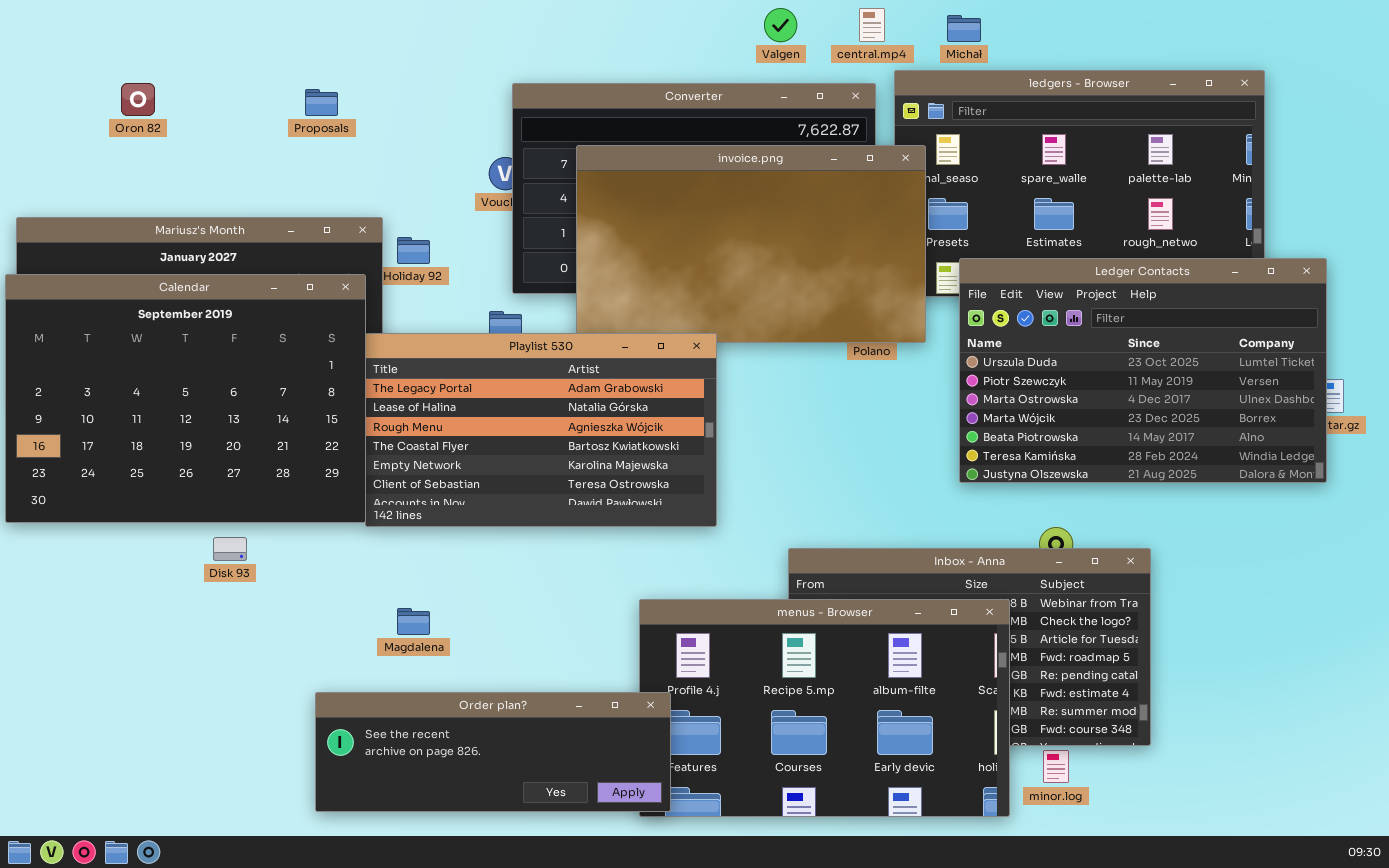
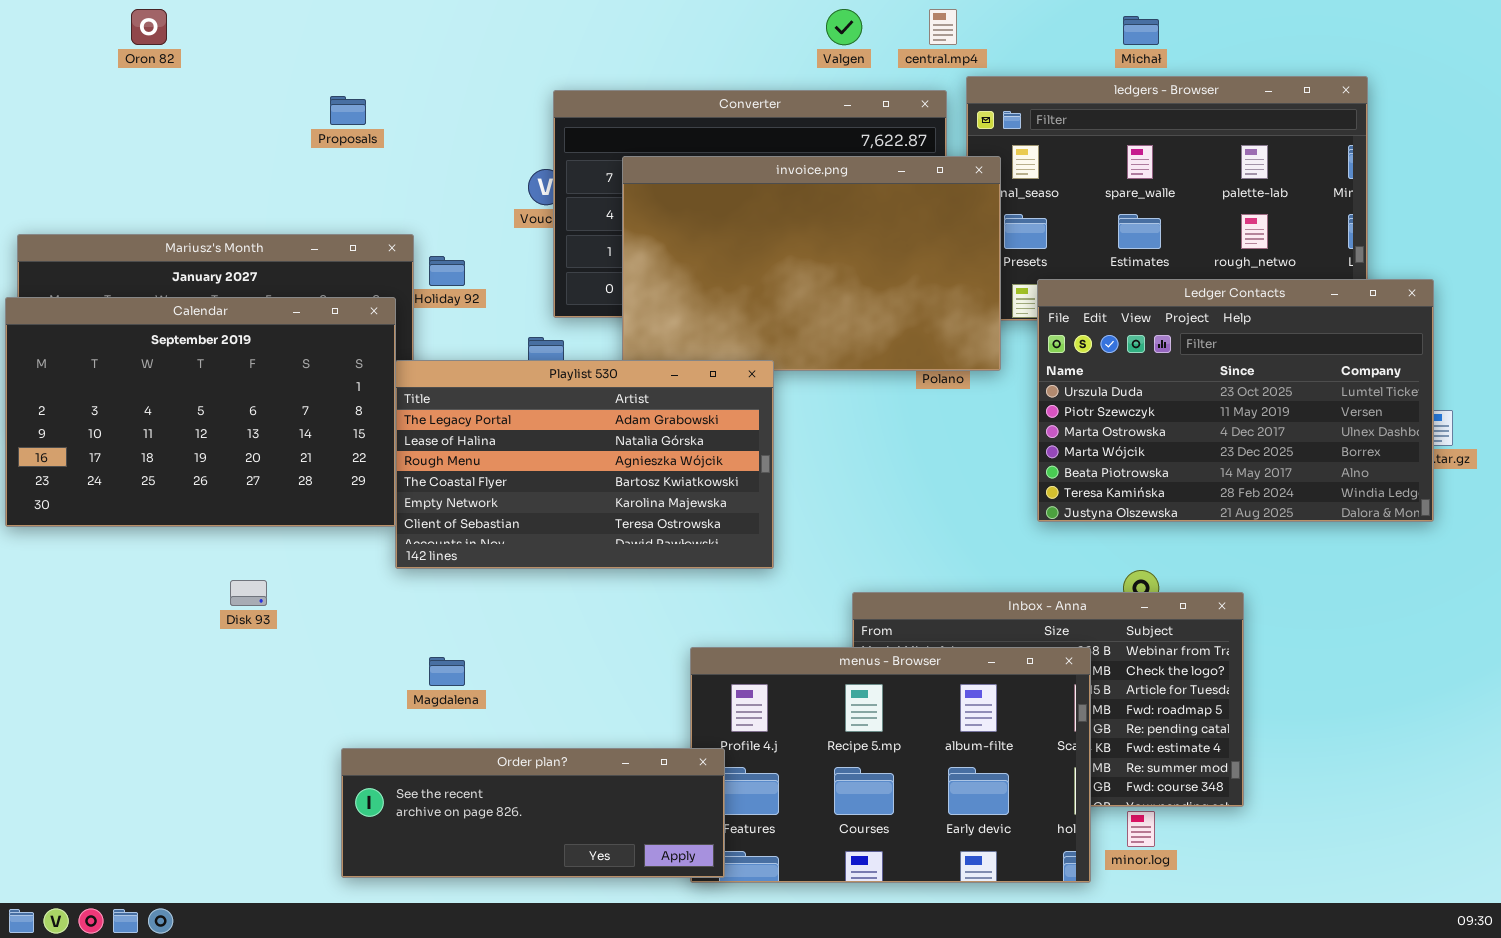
Michał: [947,15,981,42] -> [1123,16,1159,45], moved
Oron 82: [121,83,155,116] -> [131,9,167,45], moved
Calendar: [5,274,366,523] -> [5,297,396,527], resized

